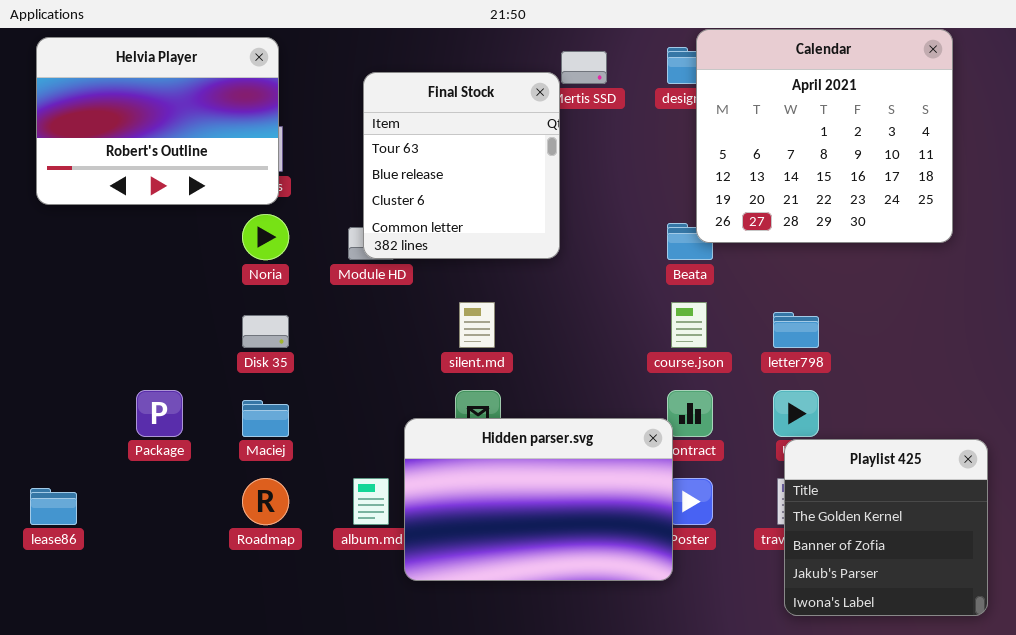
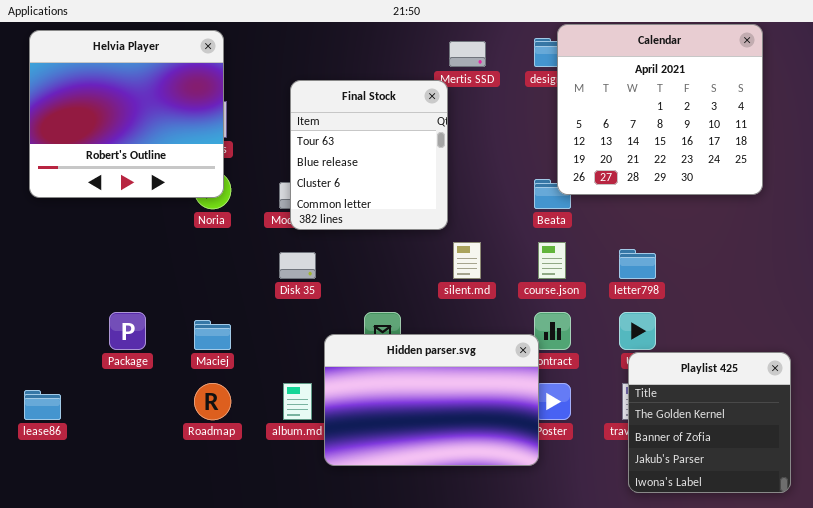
Helvia Player: [36,37,279,205] -> [29,30,224,198], resized
Final Stock: [363,72,560,259] -> [290,80,448,230], moved
silent.md: [459,302,495,348] -> [453,242,481,279], moved
Disk 35: [242,315,289,348] -> [279,252,316,279], moved

